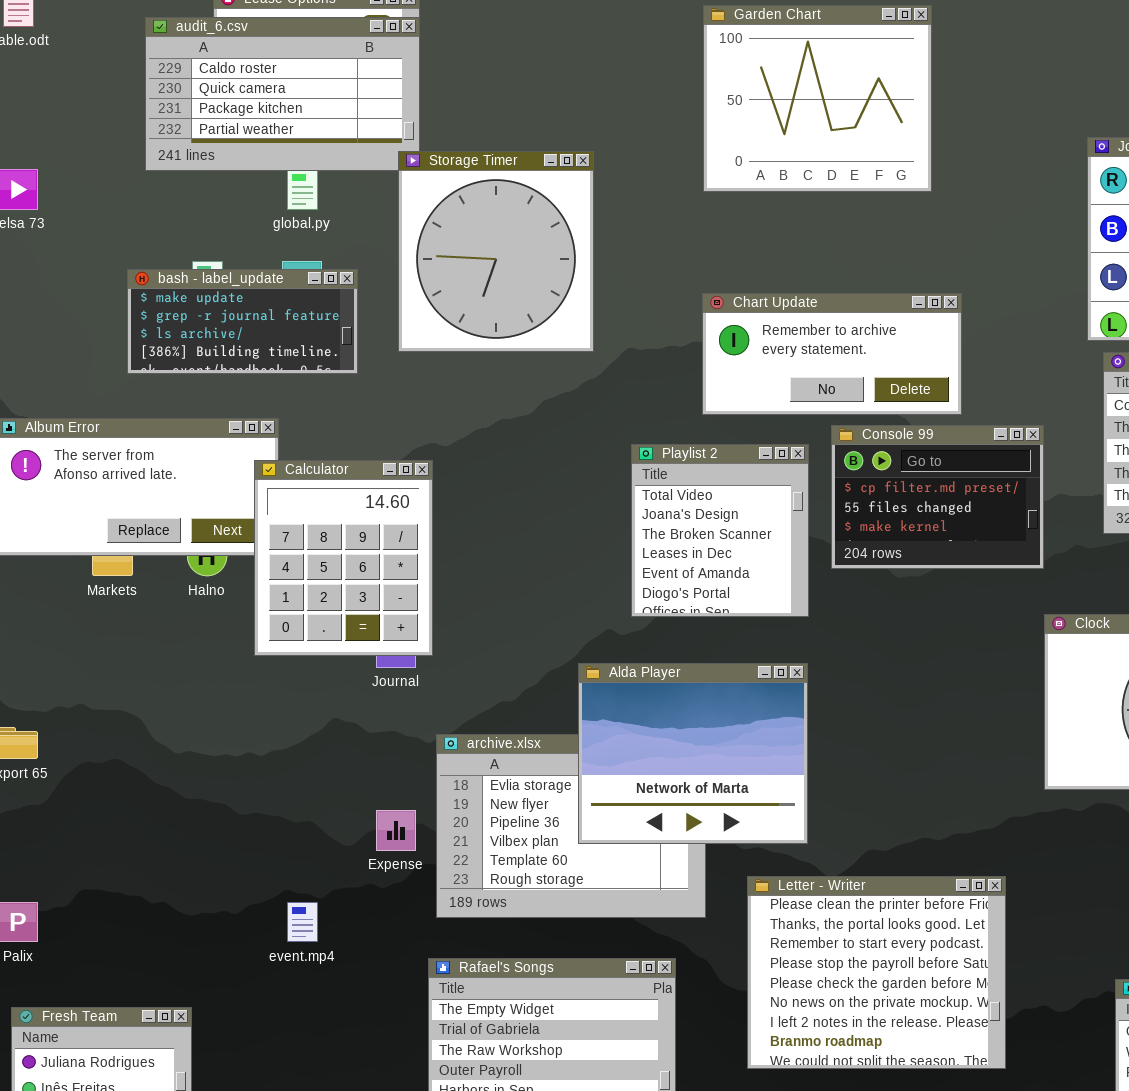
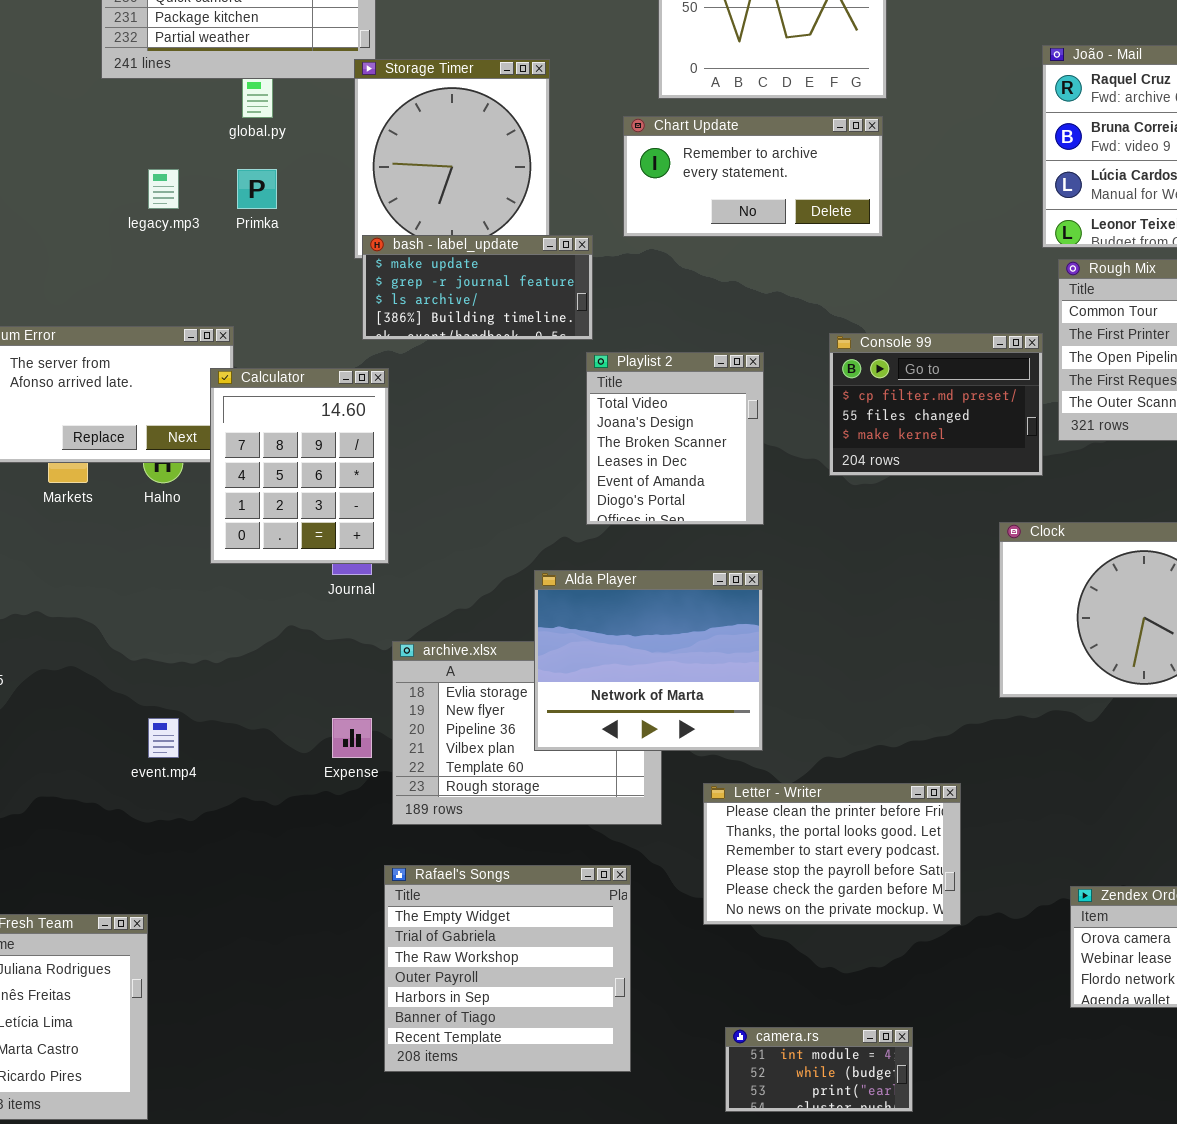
bash - label_update: [127,269,358,374] -> [362,235,593,340], moved
Chart Update: [702,293,962,415] -> [623,116,883,237], moved
Console 99: [831,425,1044,569] -> [829,333,1043,476], moved
Letter - Writer: [747,876,1006,1069] -> [703,783,961,925], resized
event.mp4: [287,902,318,942] -> [148,718,179,758], moved

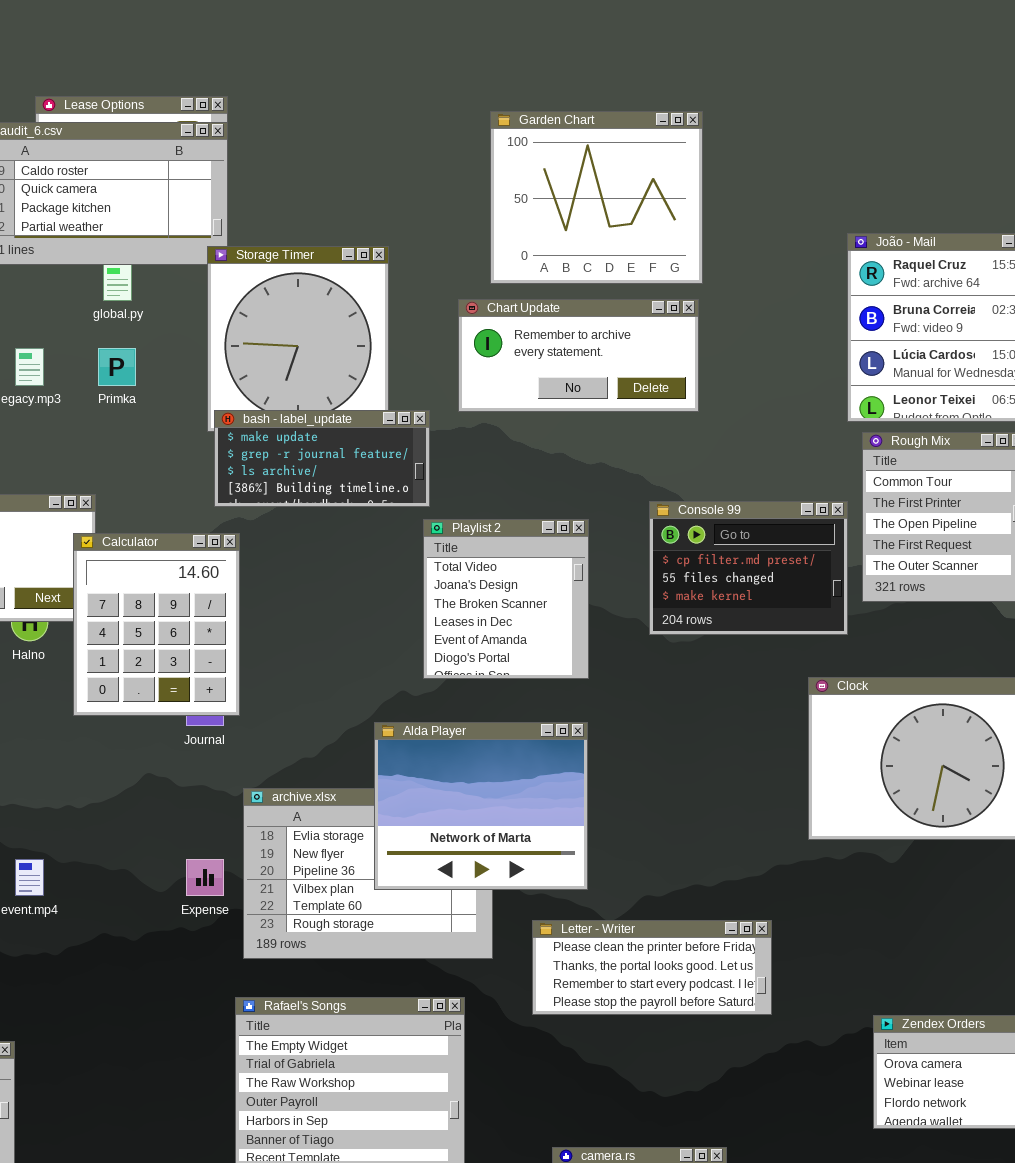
Letter - Writer: [703,783,961,925] -> [532,920,772,1015], resized

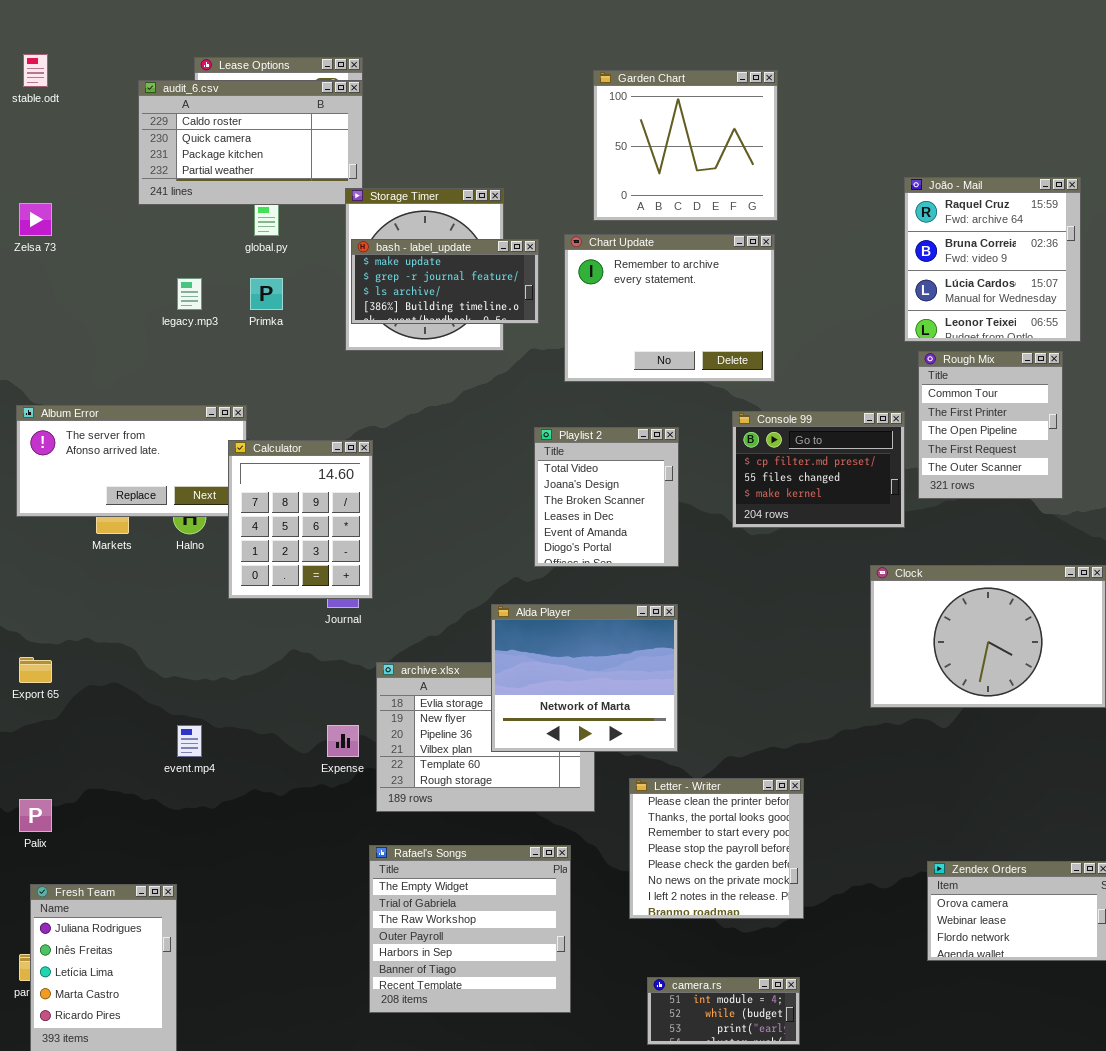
Chart Update: [458,299,699,412] -> [564,234,775,382], resized
bash - label_update: [214,410,430,507] -> [351,239,539,324], moved
Letter - Writer: [532,920,772,1015] -> [629,778,804,919], resized

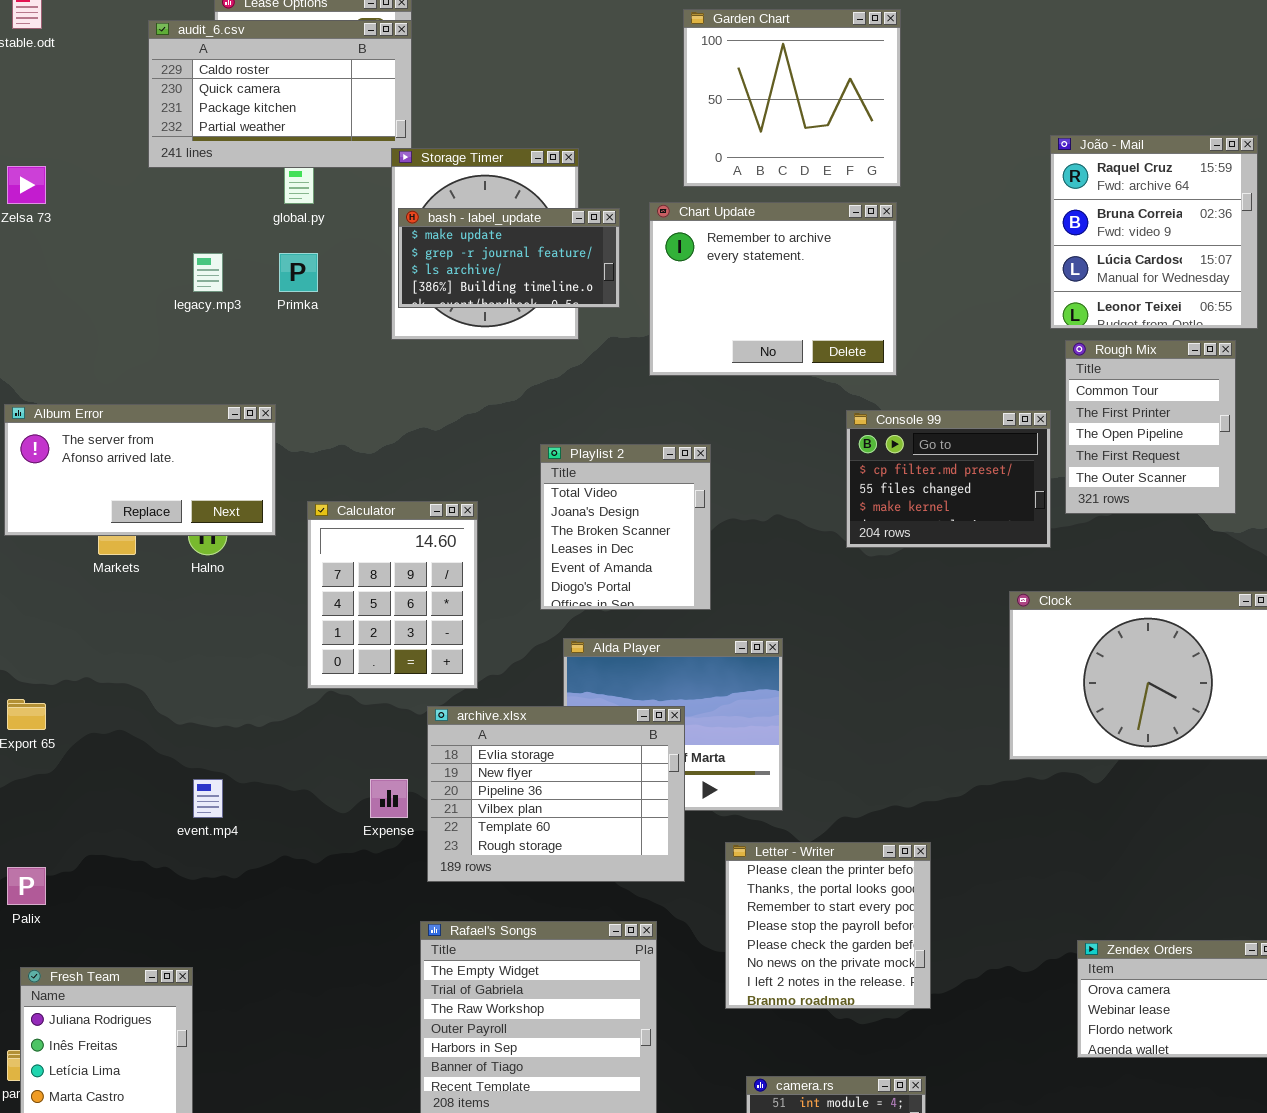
Playlist 2: [534,427,679,567] -> [540,444,711,610], moved
Calculator: [228,440,373,599] -> [307,501,478,689], moved
archive.xlsx: [376,662,595,812] -> [427,706,685,882], raised

